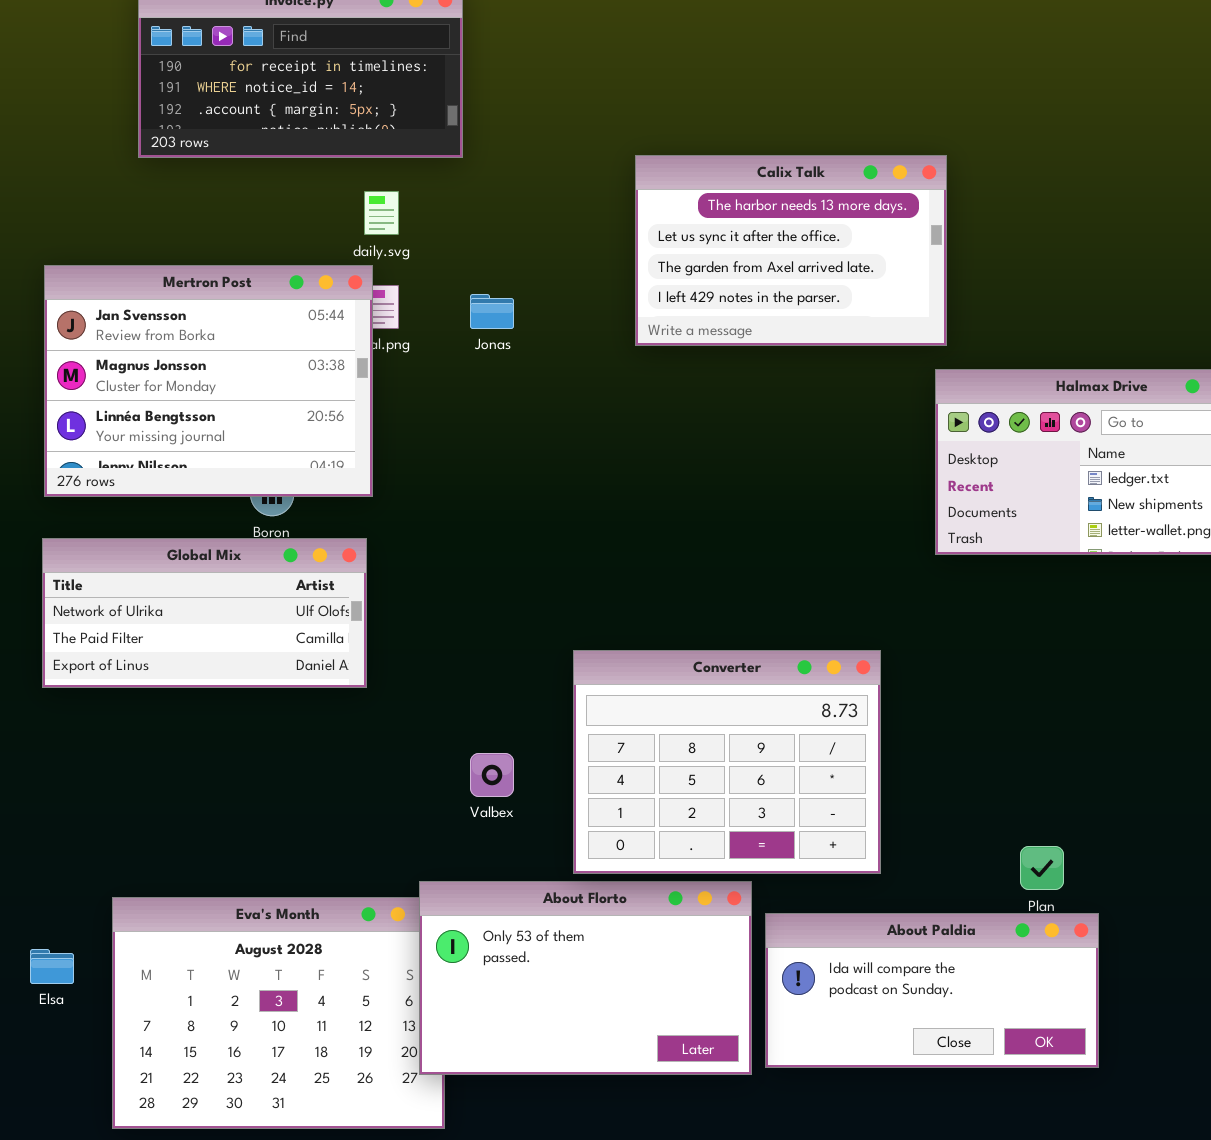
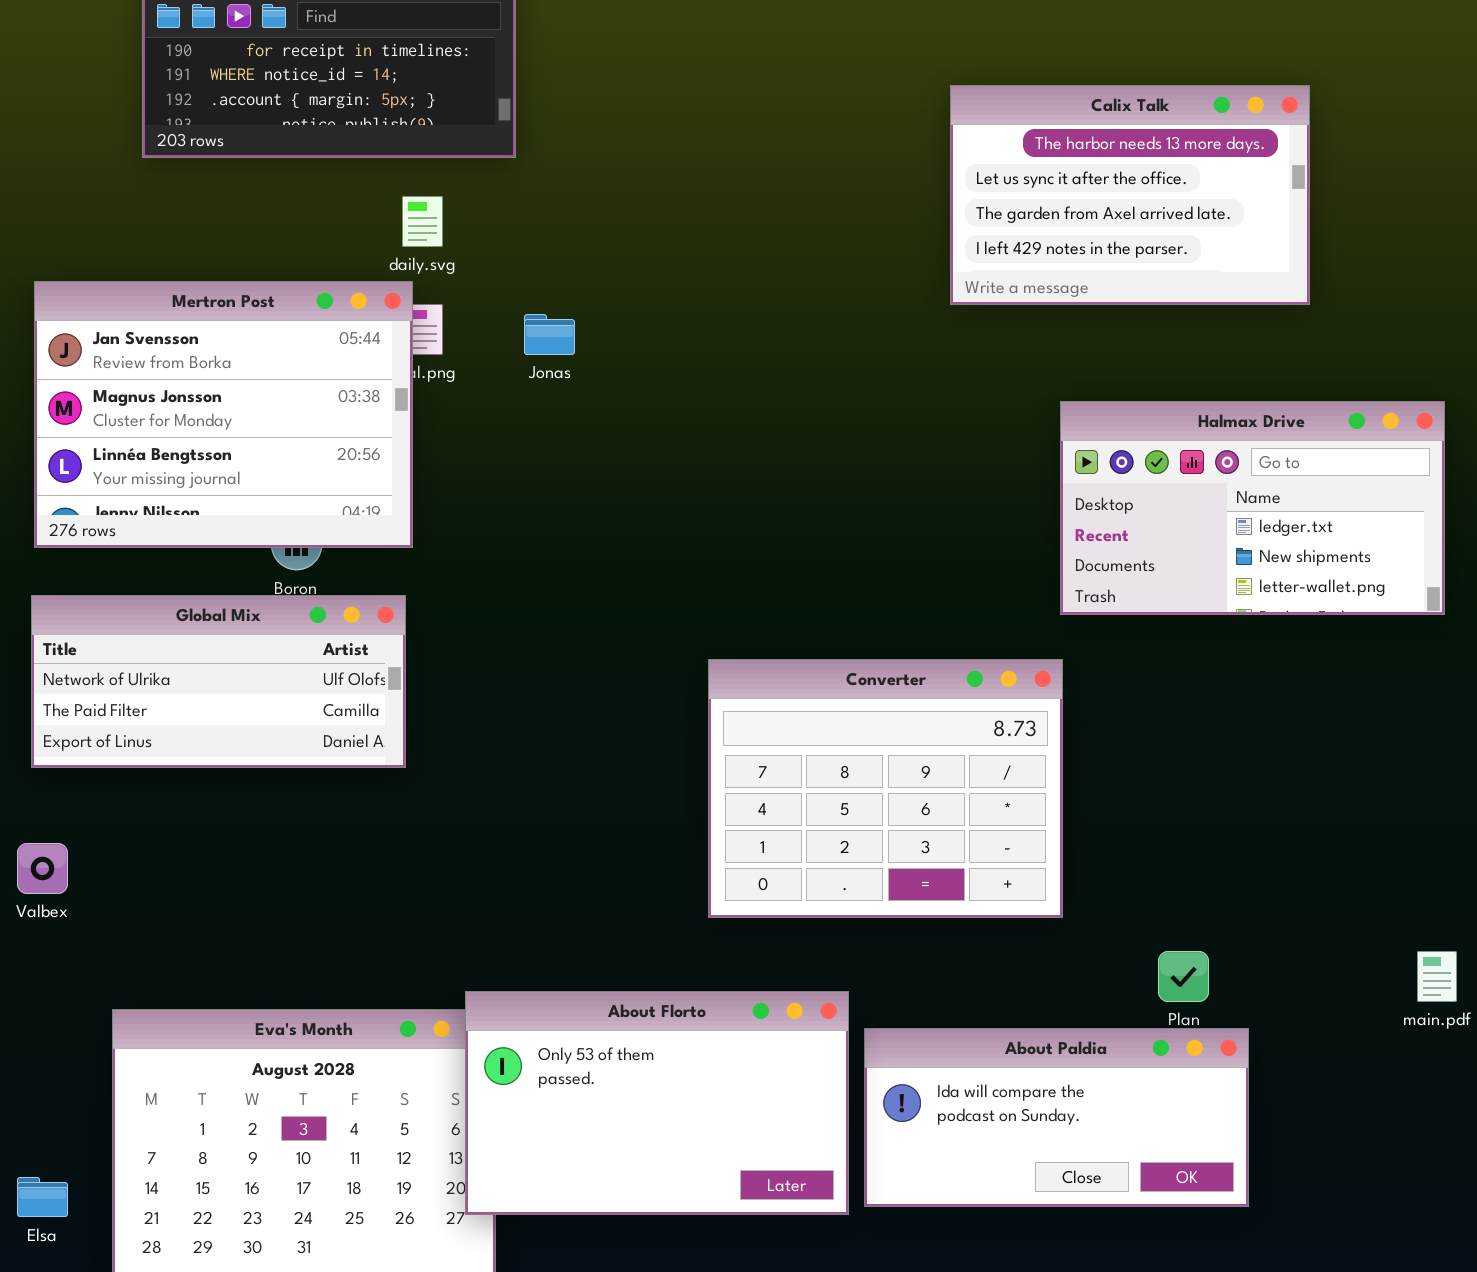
Calix Talk: [635,155,947,346] -> [950,85,1310,305], moved
Converter: [573,650,881,874] -> [708,659,1063,918], moved
Valbex: [470,753,514,797] -> [17,843,68,894], moved
Elsa: [30,949,74,984] -> [17,1177,68,1217], moved

